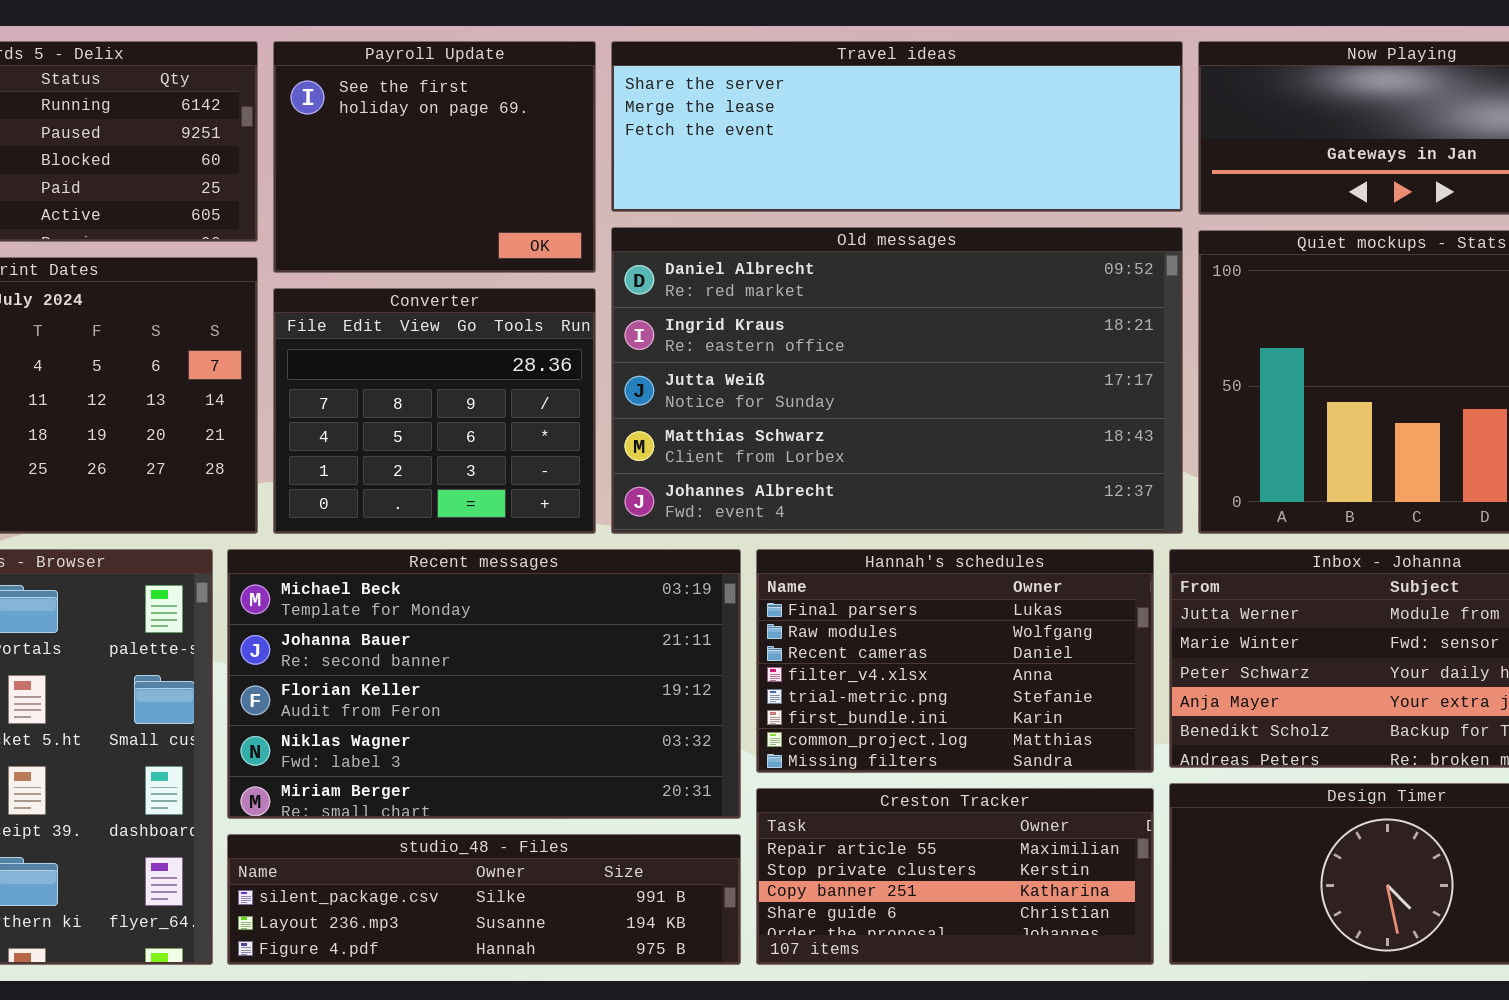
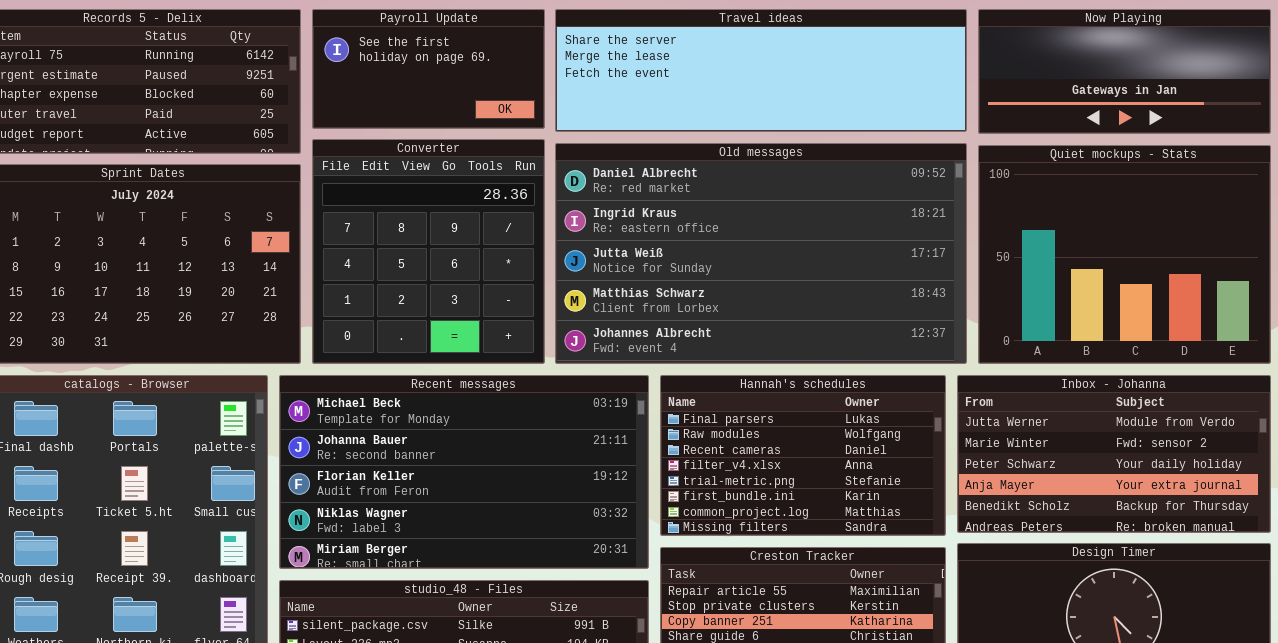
Payroll Update: [273,41,596,273] -> [312,9,545,129], resized
Converter: [273,288,596,534] -> [312,139,545,364], resized

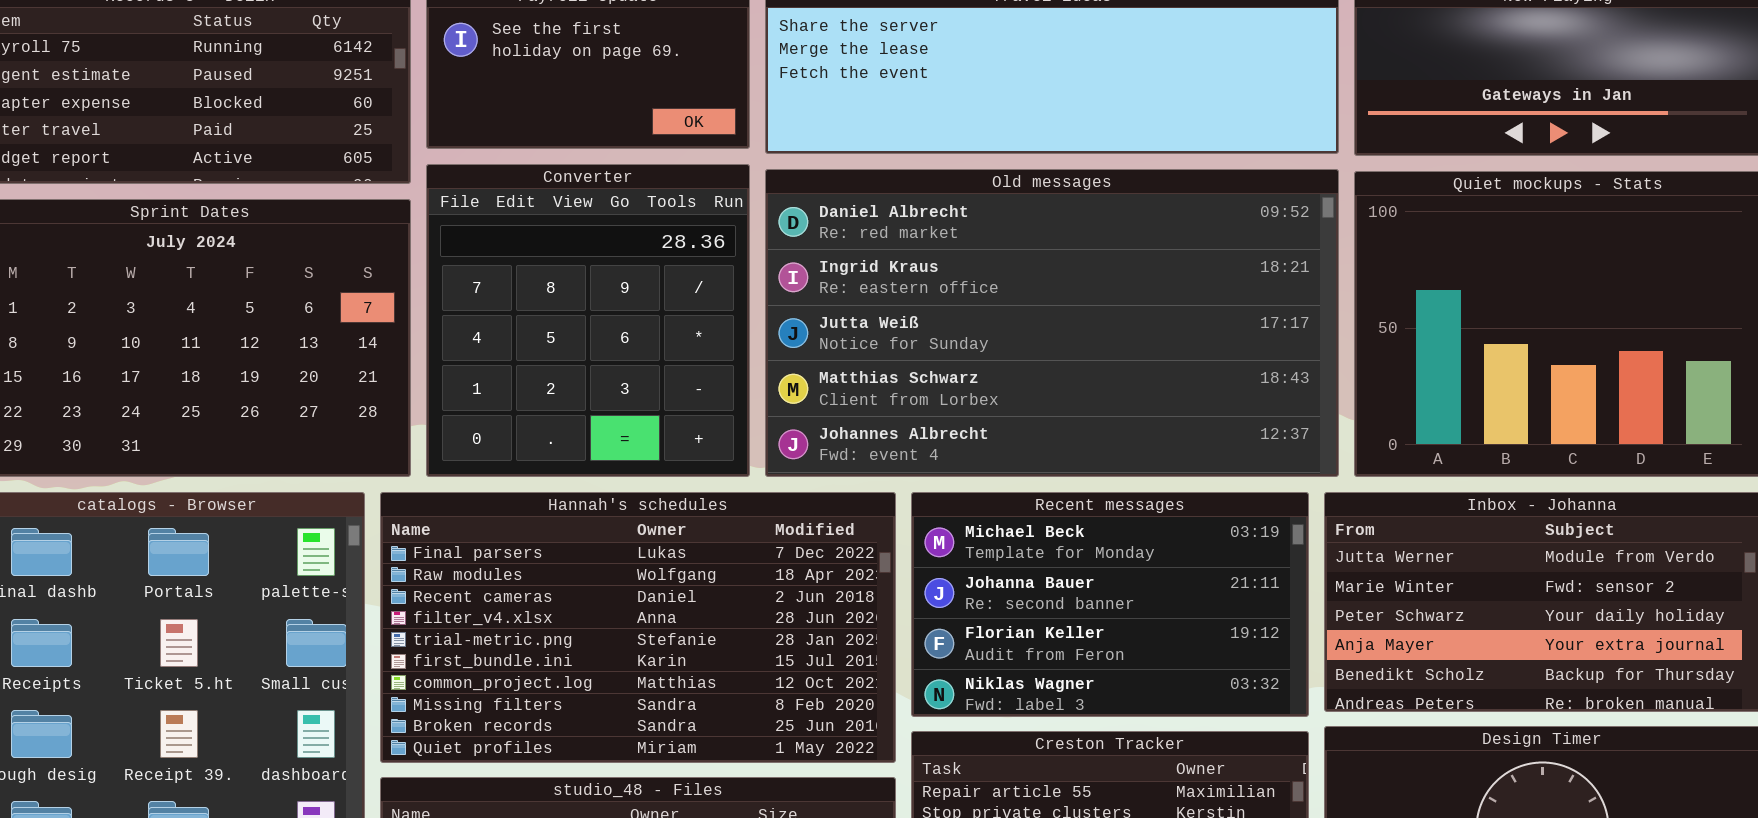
Recent messages: [279,375,649,569] -> [911,492,1309,717], moved, resized
Hannah's schedules: [660,375,946,536] -> [380,492,896,763], moved, resized

